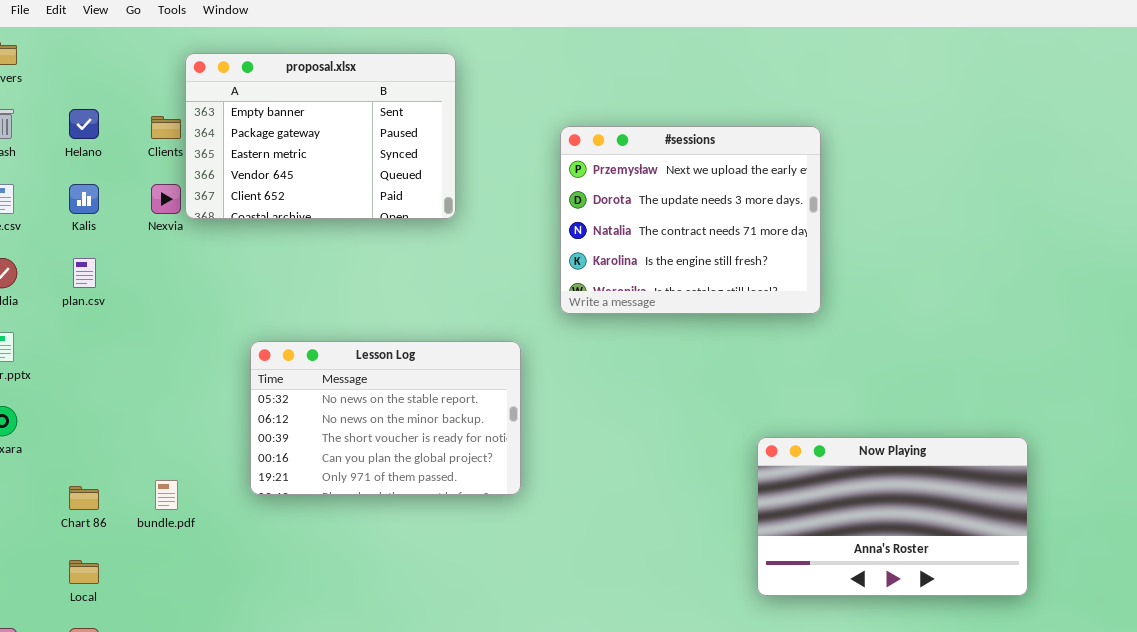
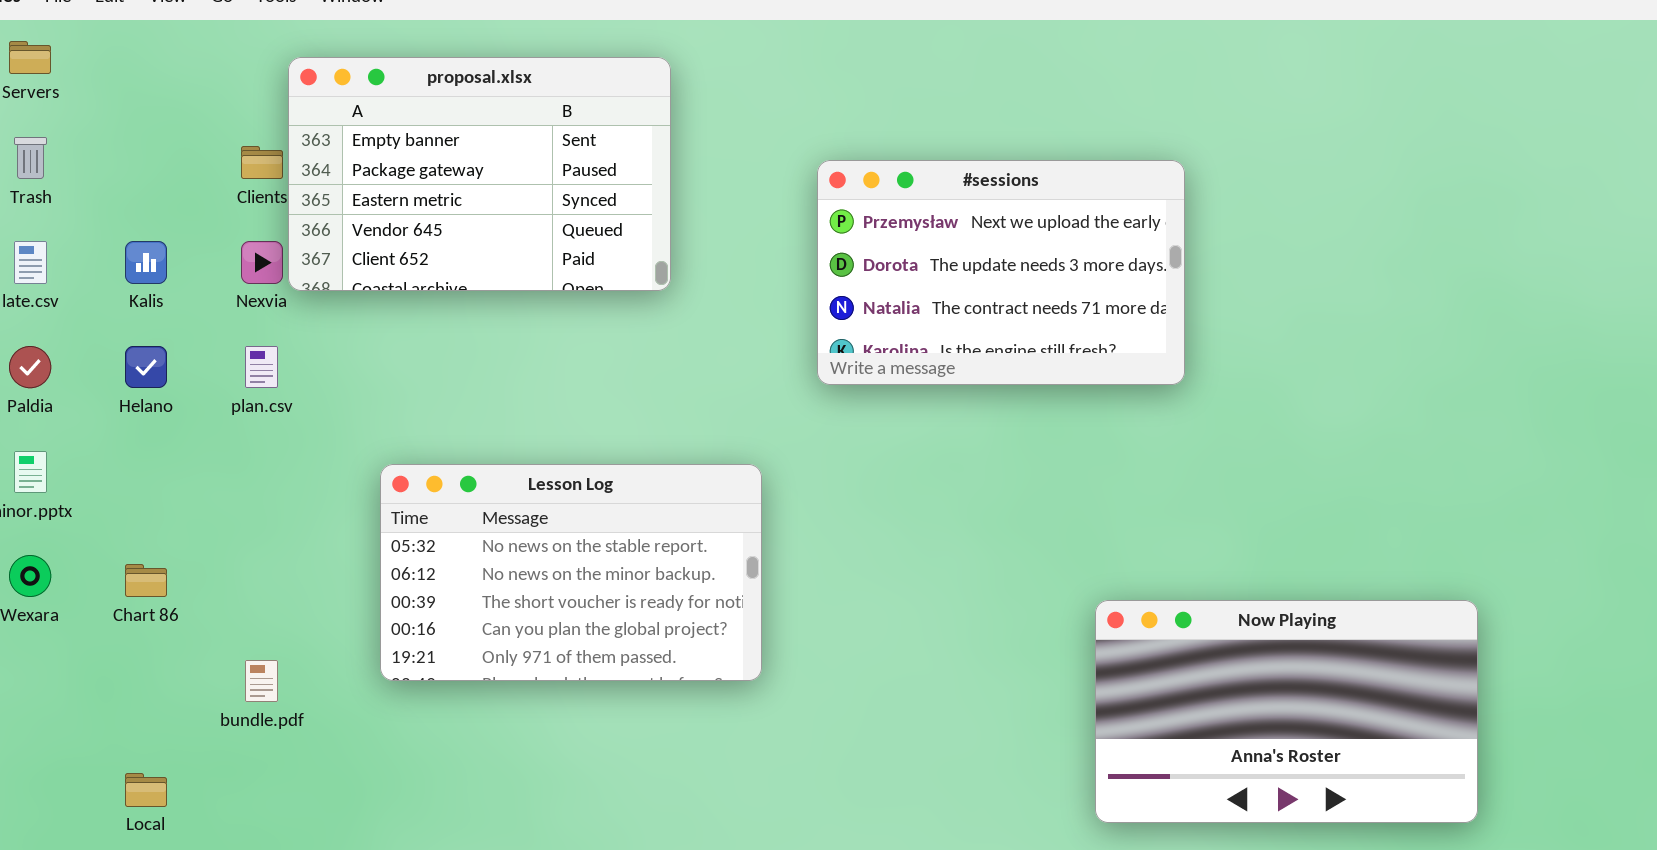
Helano: [69,109,99,139] -> [125,346,167,388], moved
#sessions: [560,126,821,314] -> [817,160,1185,385], resized
plan.csv: [73,258,96,288] -> [245,346,278,388], moved
Chart 86: [69,486,99,510] -> [125,564,167,597], moved

